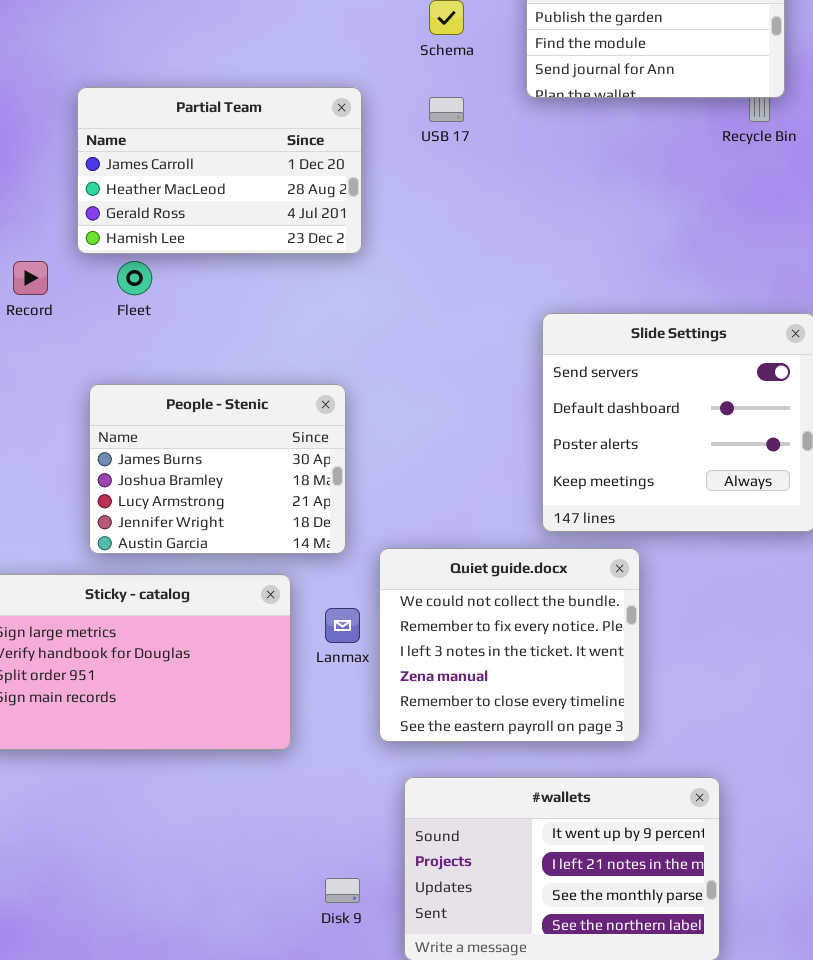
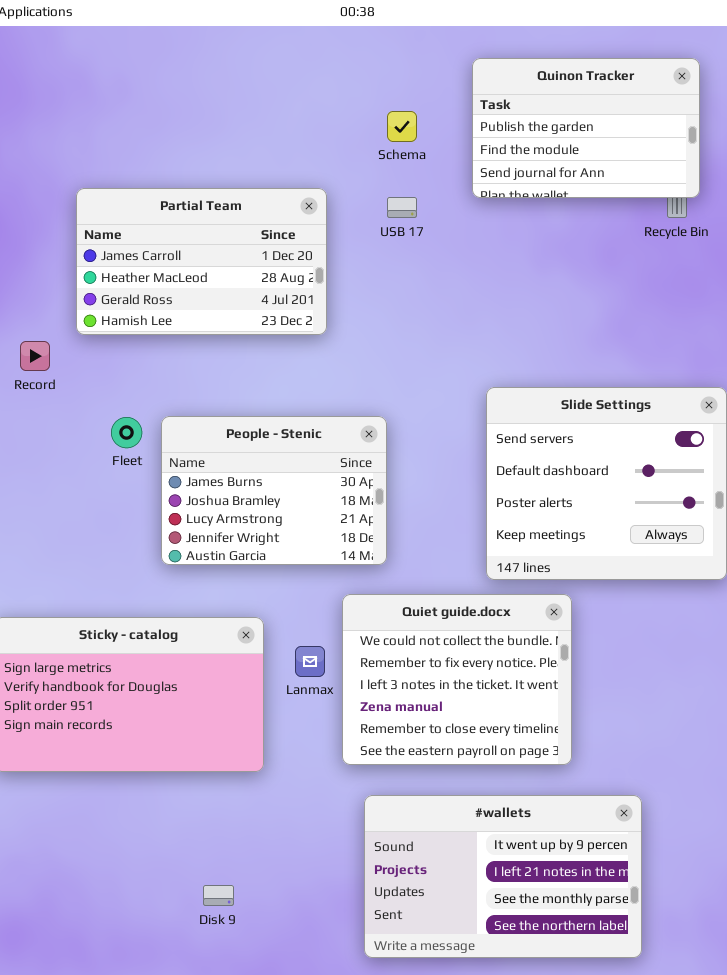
Fleet: [117,261,152,295] -> [111,417,142,448], moved
People - Stenic: [89,384,346,554] -> [161,416,387,565], moved
Disk 9: [325,878,360,903] -> [203,885,234,906], moved

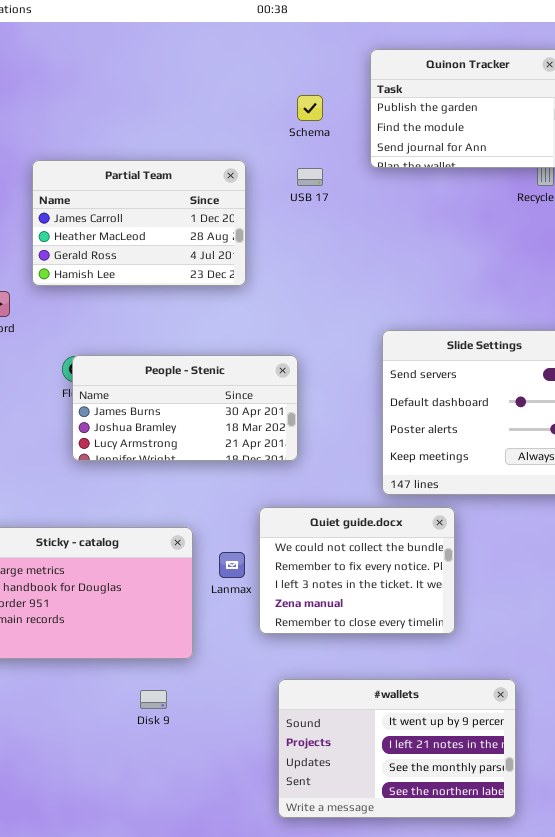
People - Stenic: [161,416,387,565] -> [72,355,298,461], resized
Quiet guide.docx: [342,594,572,765] -> [259,507,455,634], resized
Disk 9: [203,885,234,906] -> [140,690,167,709], moved

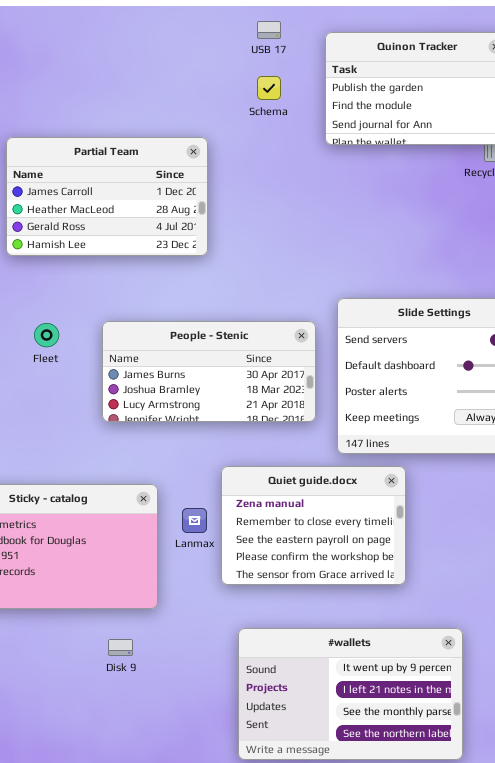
USB 17: [297,168,323,186] -> [257,21,281,39], moved
People - Stenic: [72,355,298,461] -> [102,321,316,422], moved
Quiet guide.docx: [259,507,455,634] -> [221,466,406,585], scrolled down 3 rows

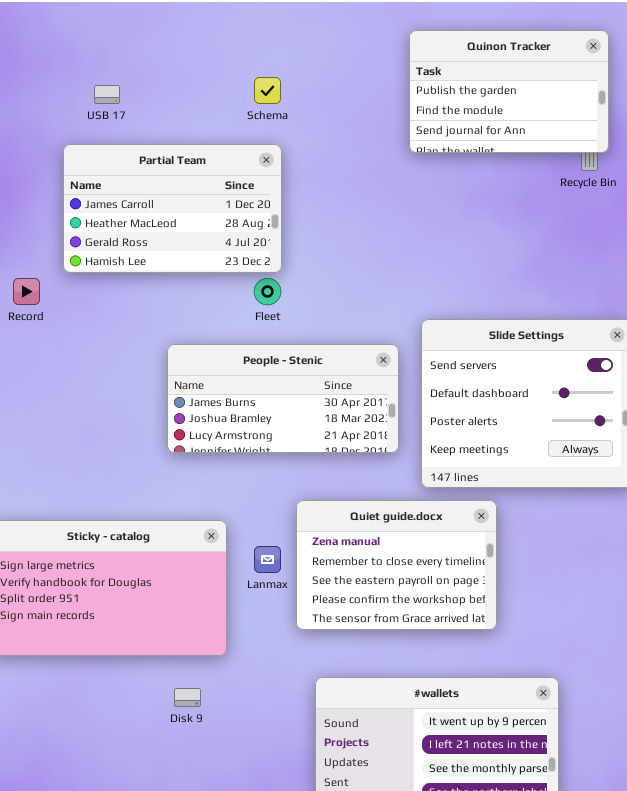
USB 17: [257,21,281,39] -> [94,85,120,104], moved
Schema: [257,76,281,100] -> [254,77,281,104], moved
Fleet: [34,323,59,347] -> [254,278,281,305], moved

